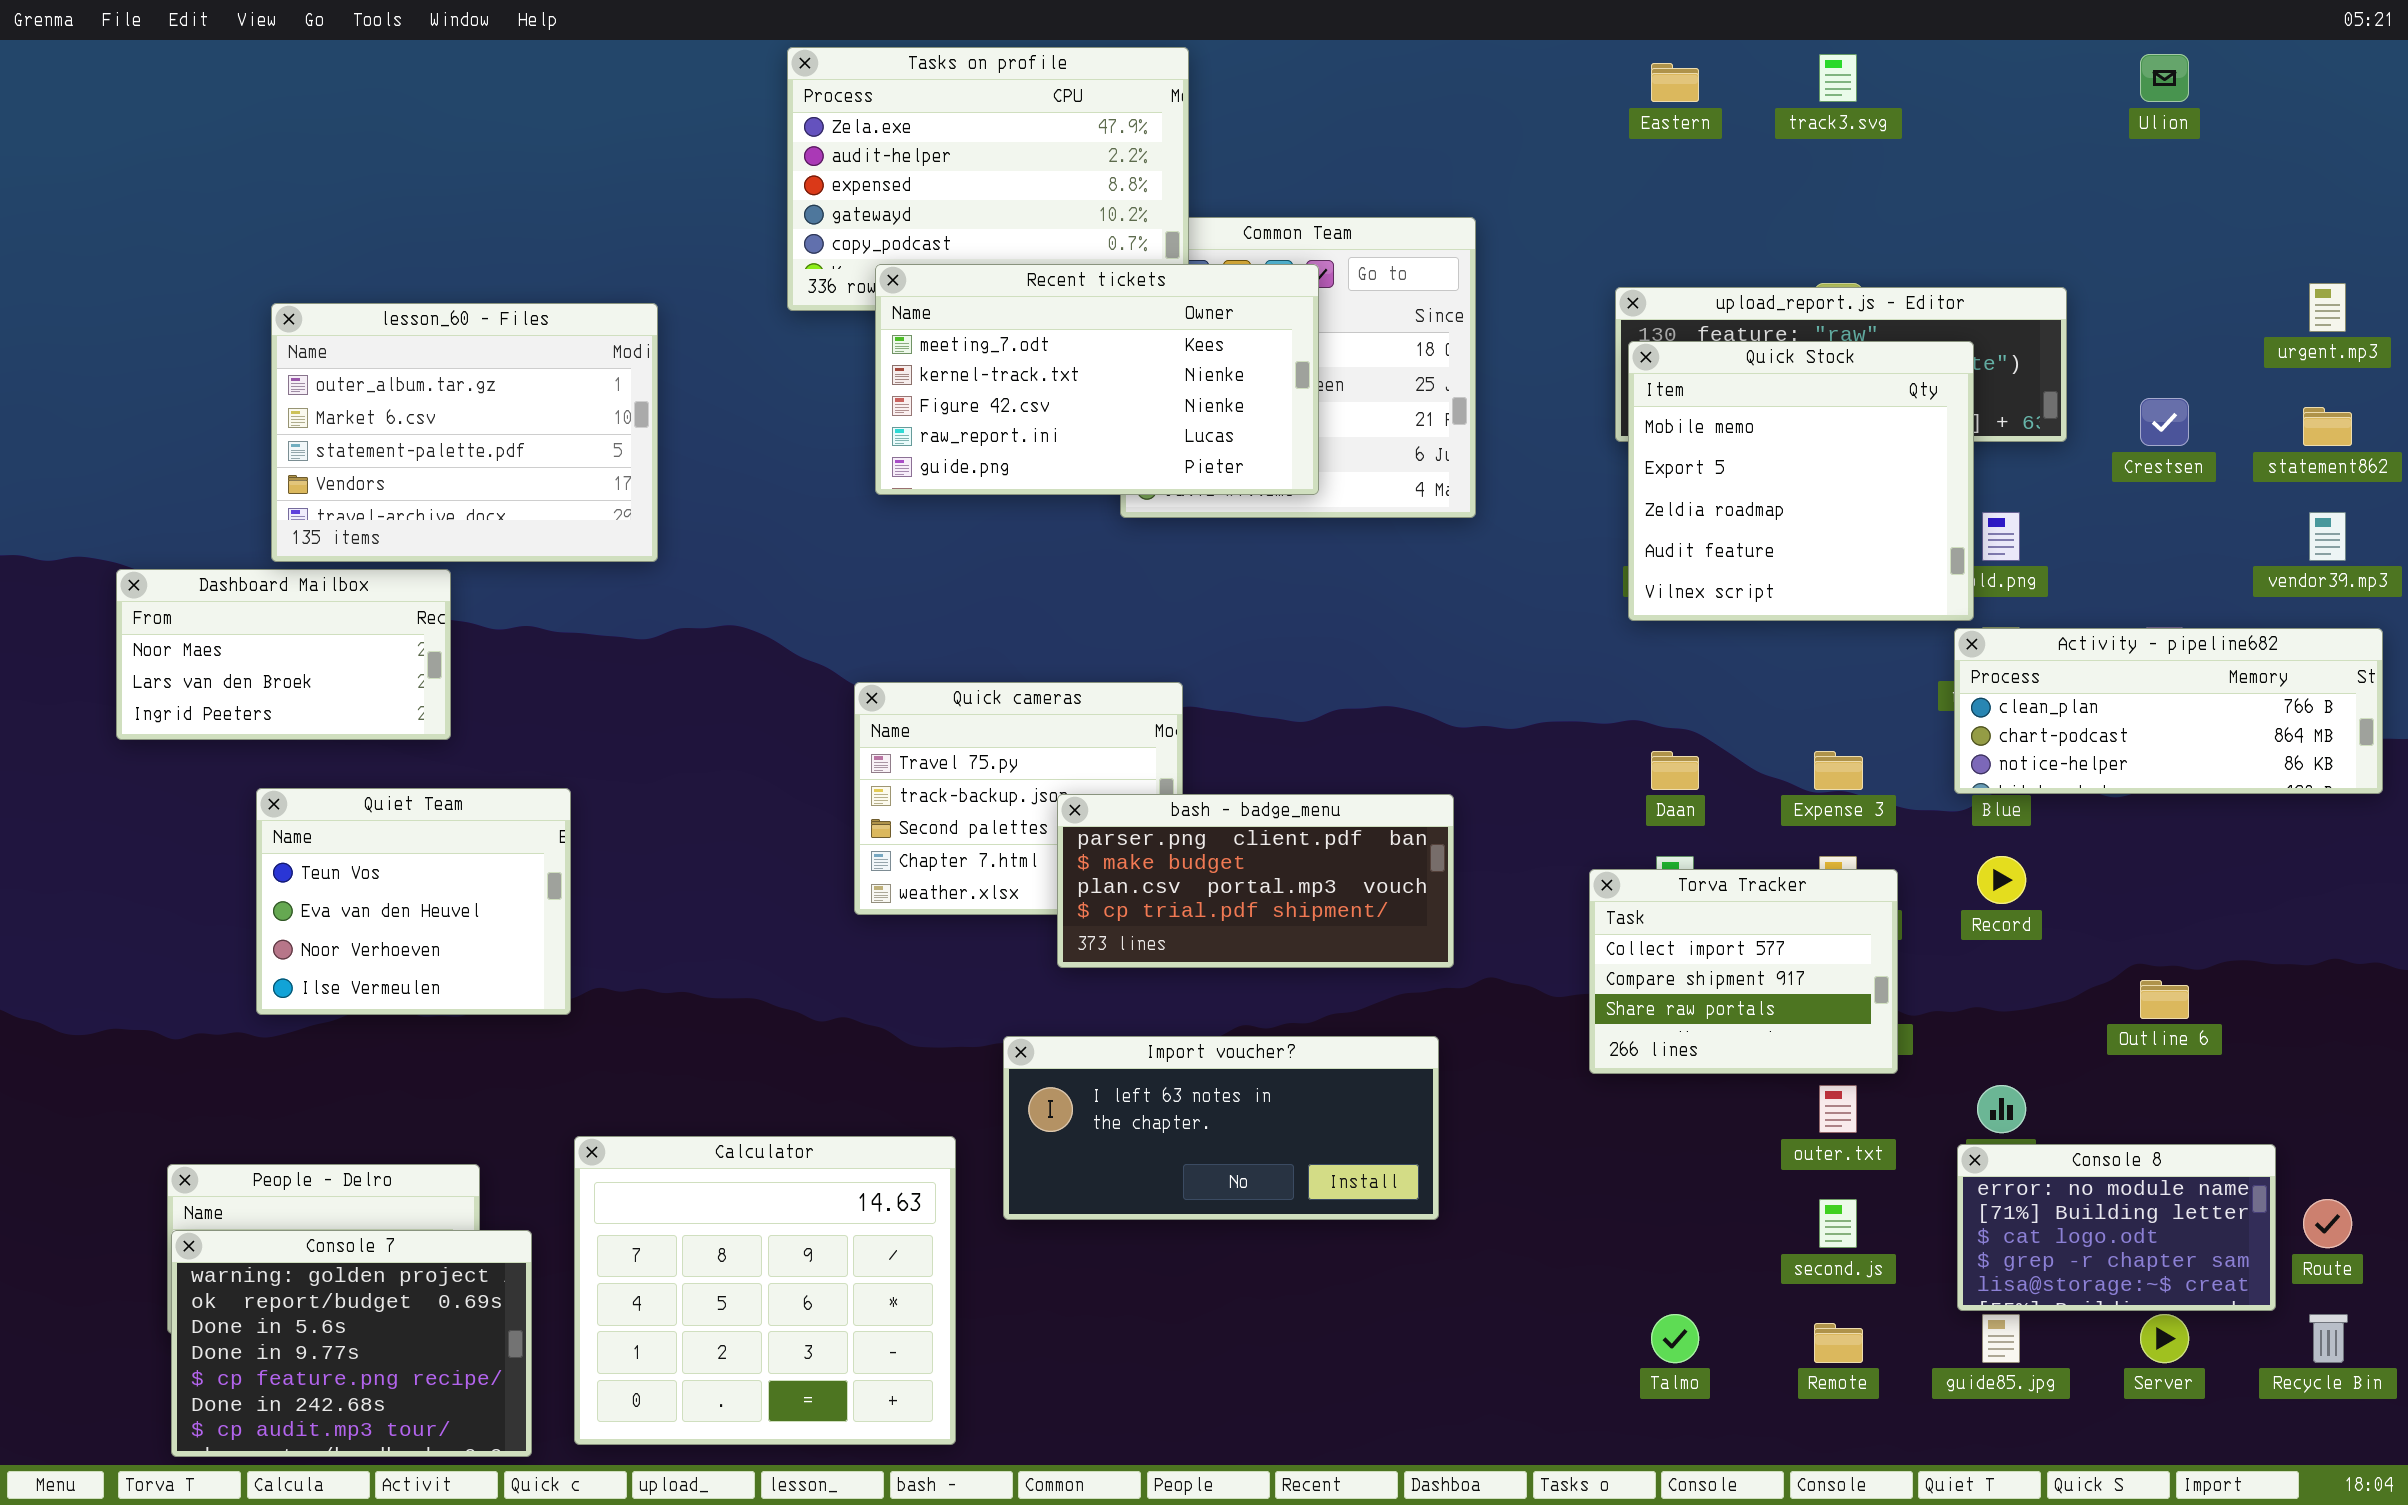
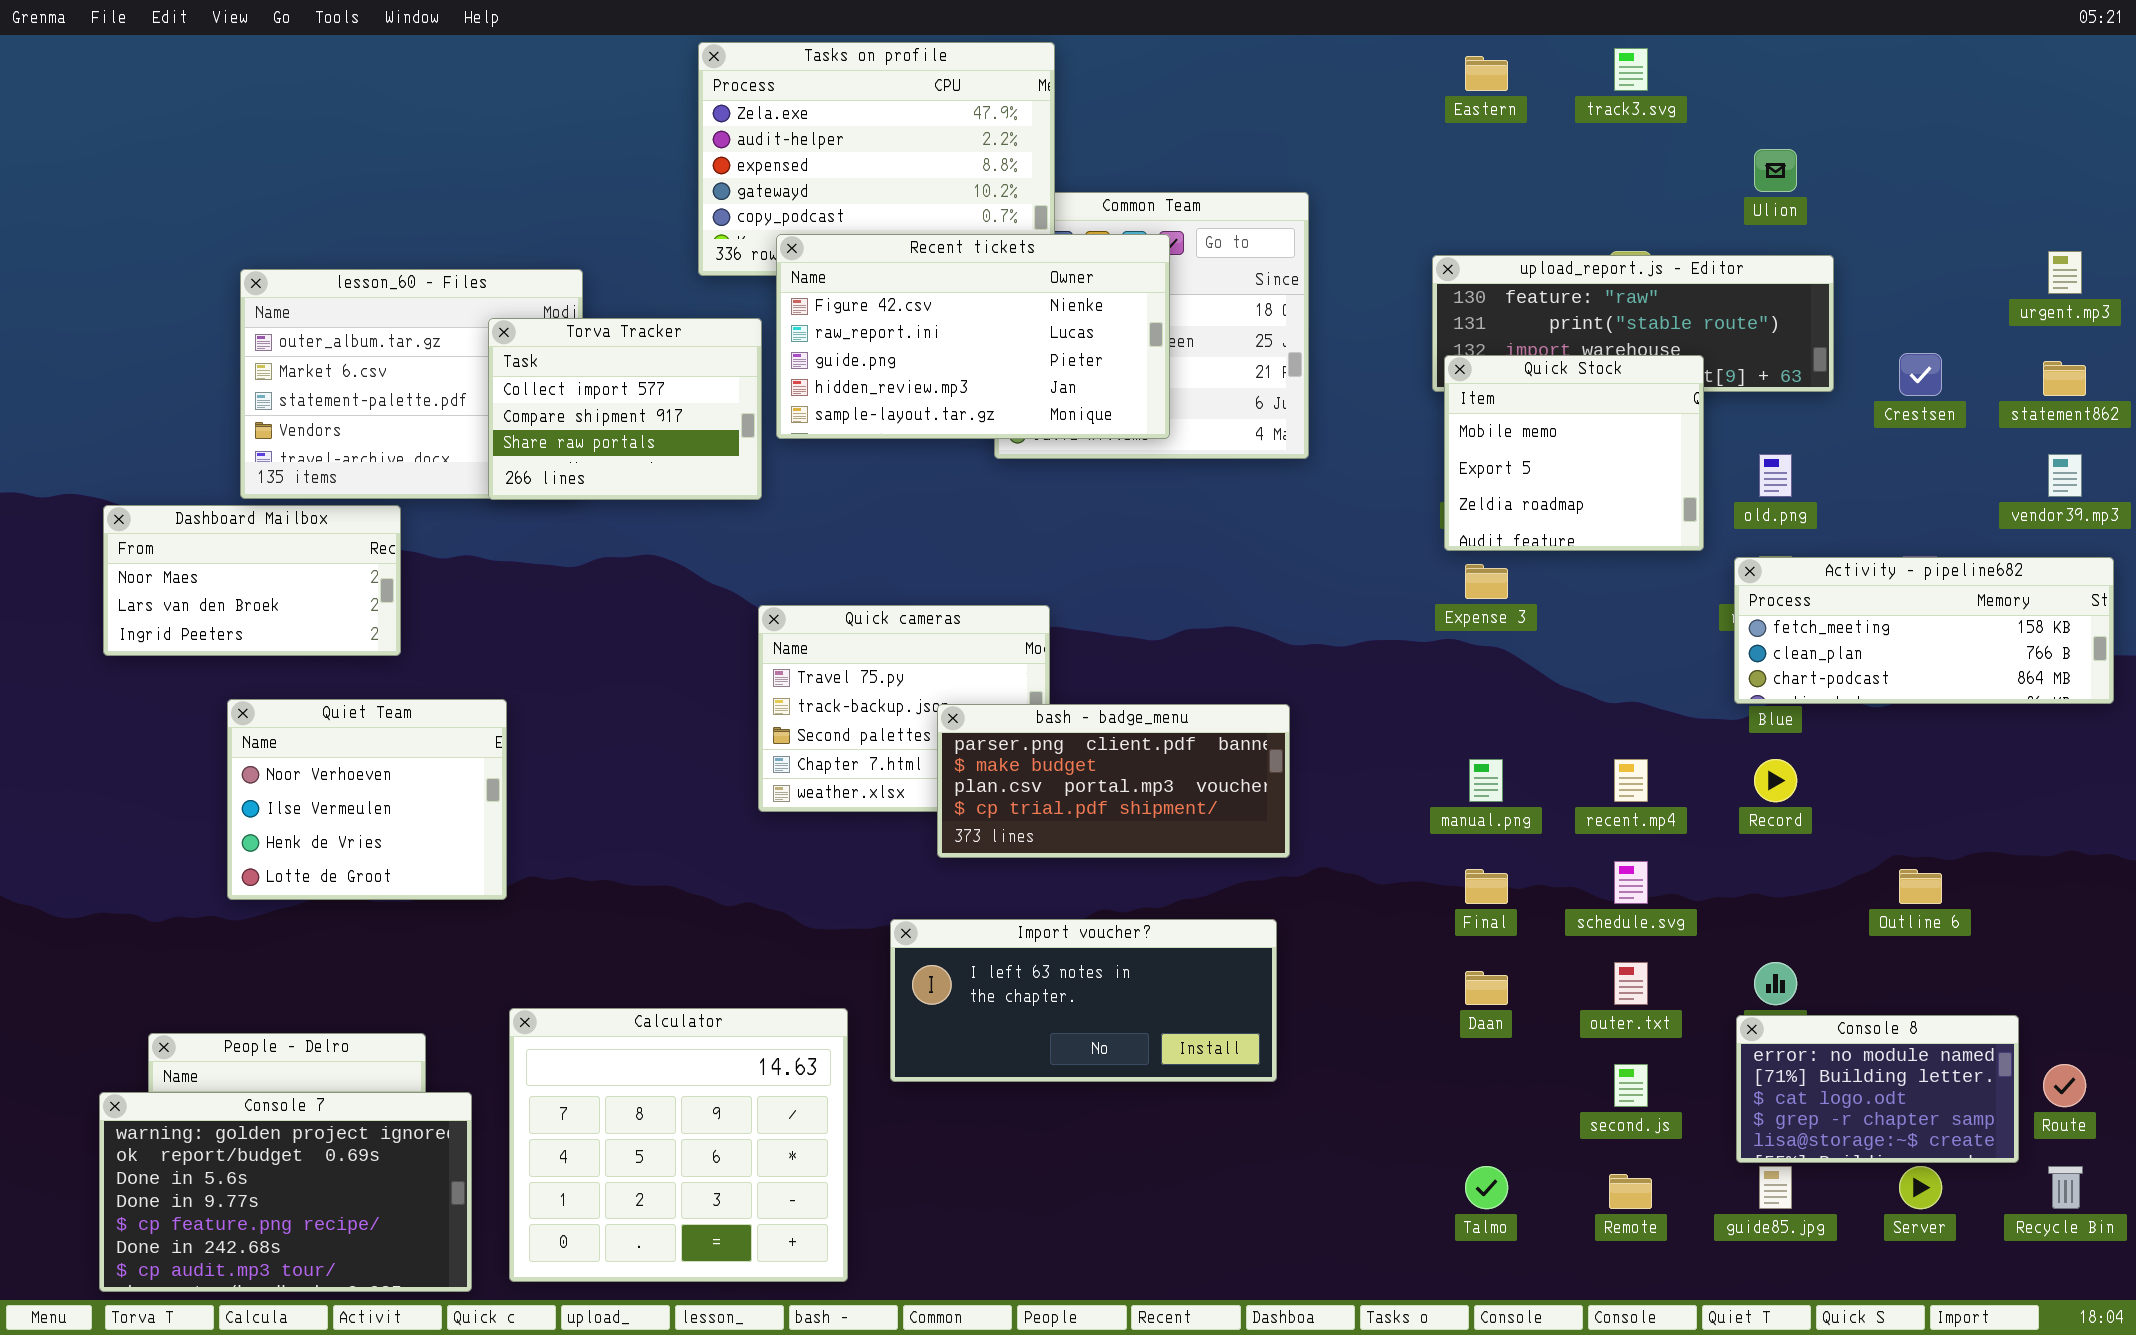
Ulion: [2140,54,2189,102] -> [1754,149,1797,192], moved
Recent tickets: [875,264,1319,495] -> [776,234,1170,439], scrolled down 2 rows
Quick Stock: [1628,341,1974,621] -> [1444,355,1704,551], resized
Activity - pipeline682: [1954,628,2383,794] -> [1734,557,2114,704], scrolled up 1 row
Daan: [1651,751,1699,790] -> [1465,971,1508,1005], moved
Expense 3: [1814,751,1863,790] -> [1465,564,1508,599], moved
Quiet Team: [256,788,571,1015] -> [227,699,507,900], scrolled down 2 rows
Torva Tracker: [1589,869,1898,1074] -> [488,318,762,500], moved
Console 7: [171,1230,532,1457] -> [99,1092,472,1292], resized

